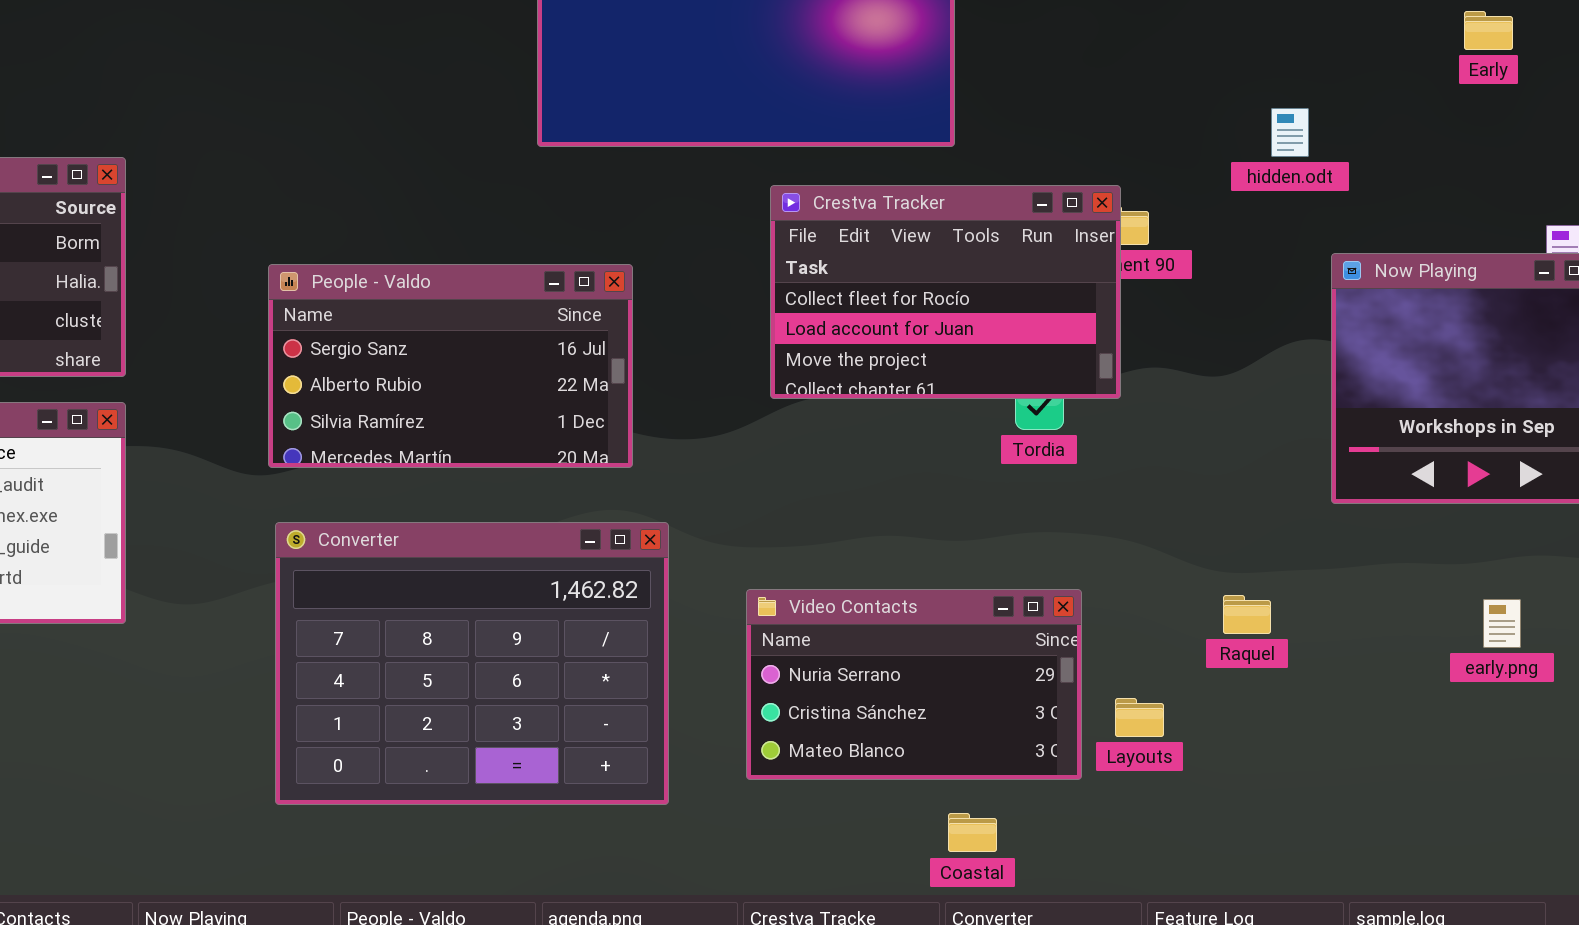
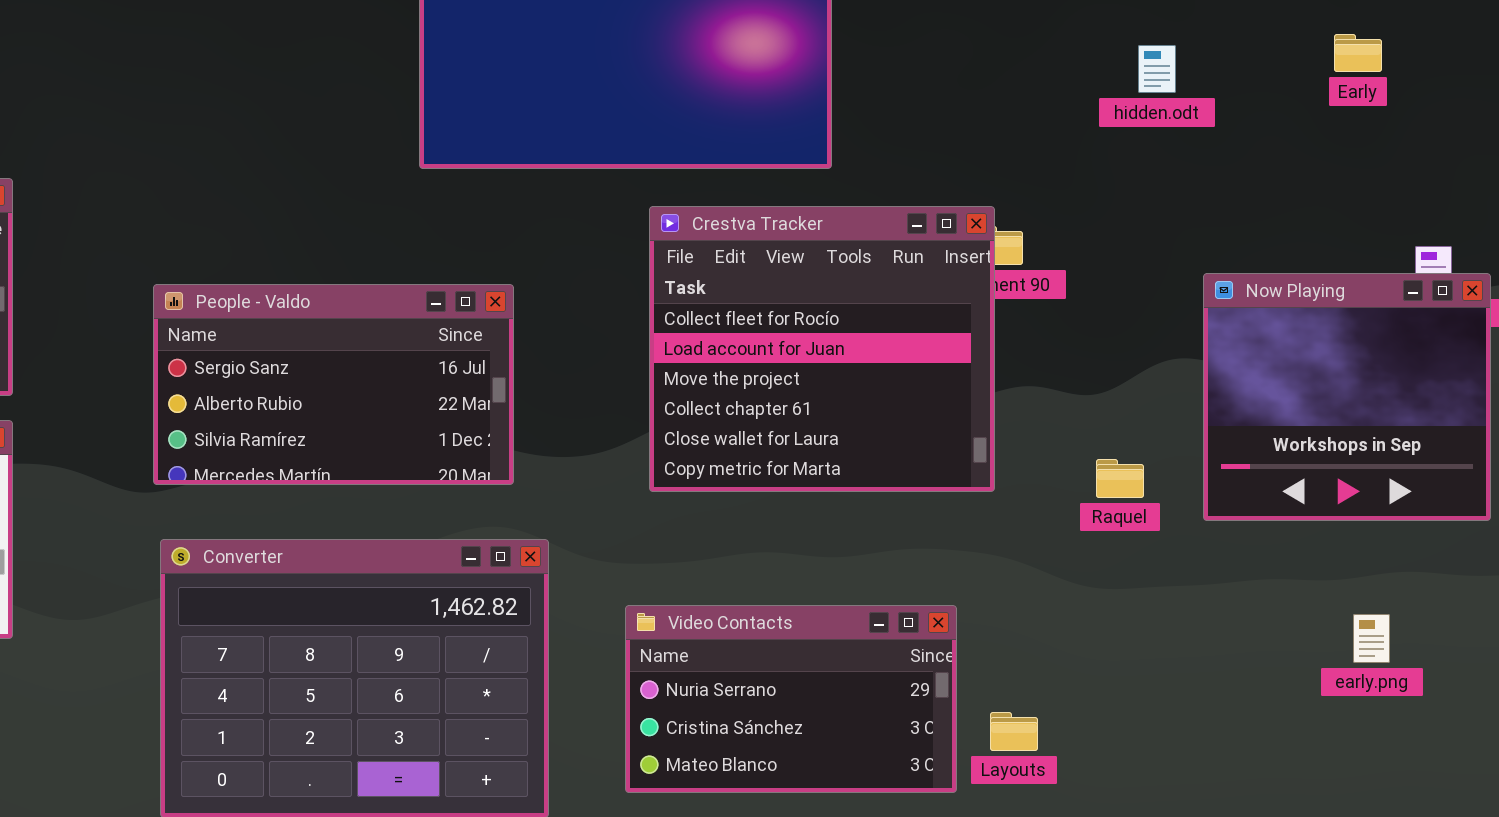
hidden.odt: [1271,108,1309,157] -> [1138,45,1176,93], moved
Crestva Tracker: [770,185,1121,399] -> [649,206,995,492], resized
Raquel: [1223,595,1271,634] -> [1096,459,1144,498], moved

